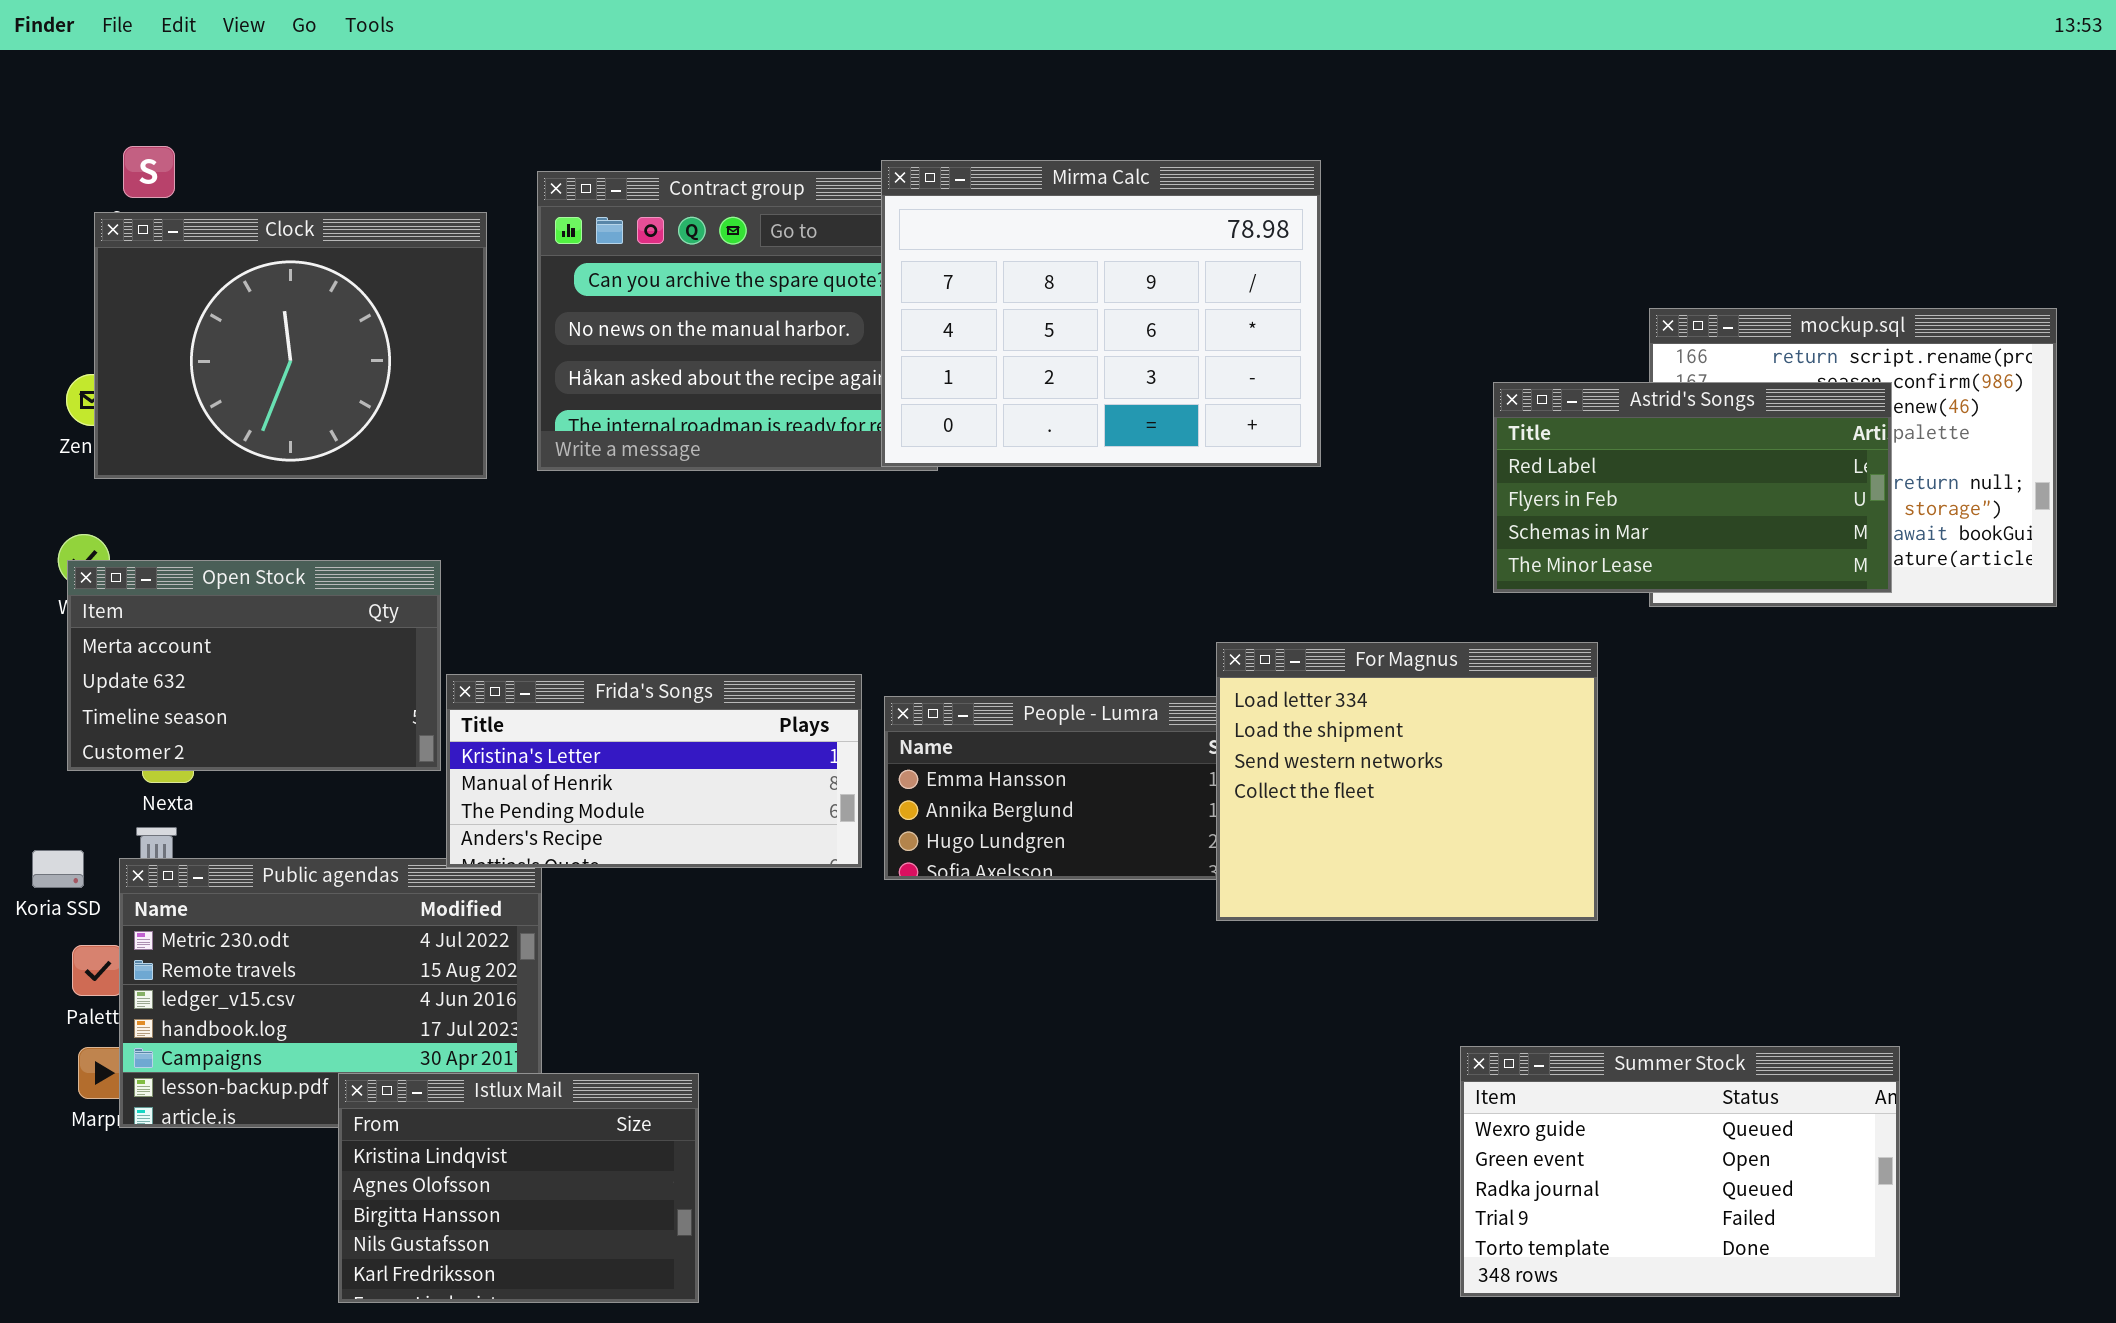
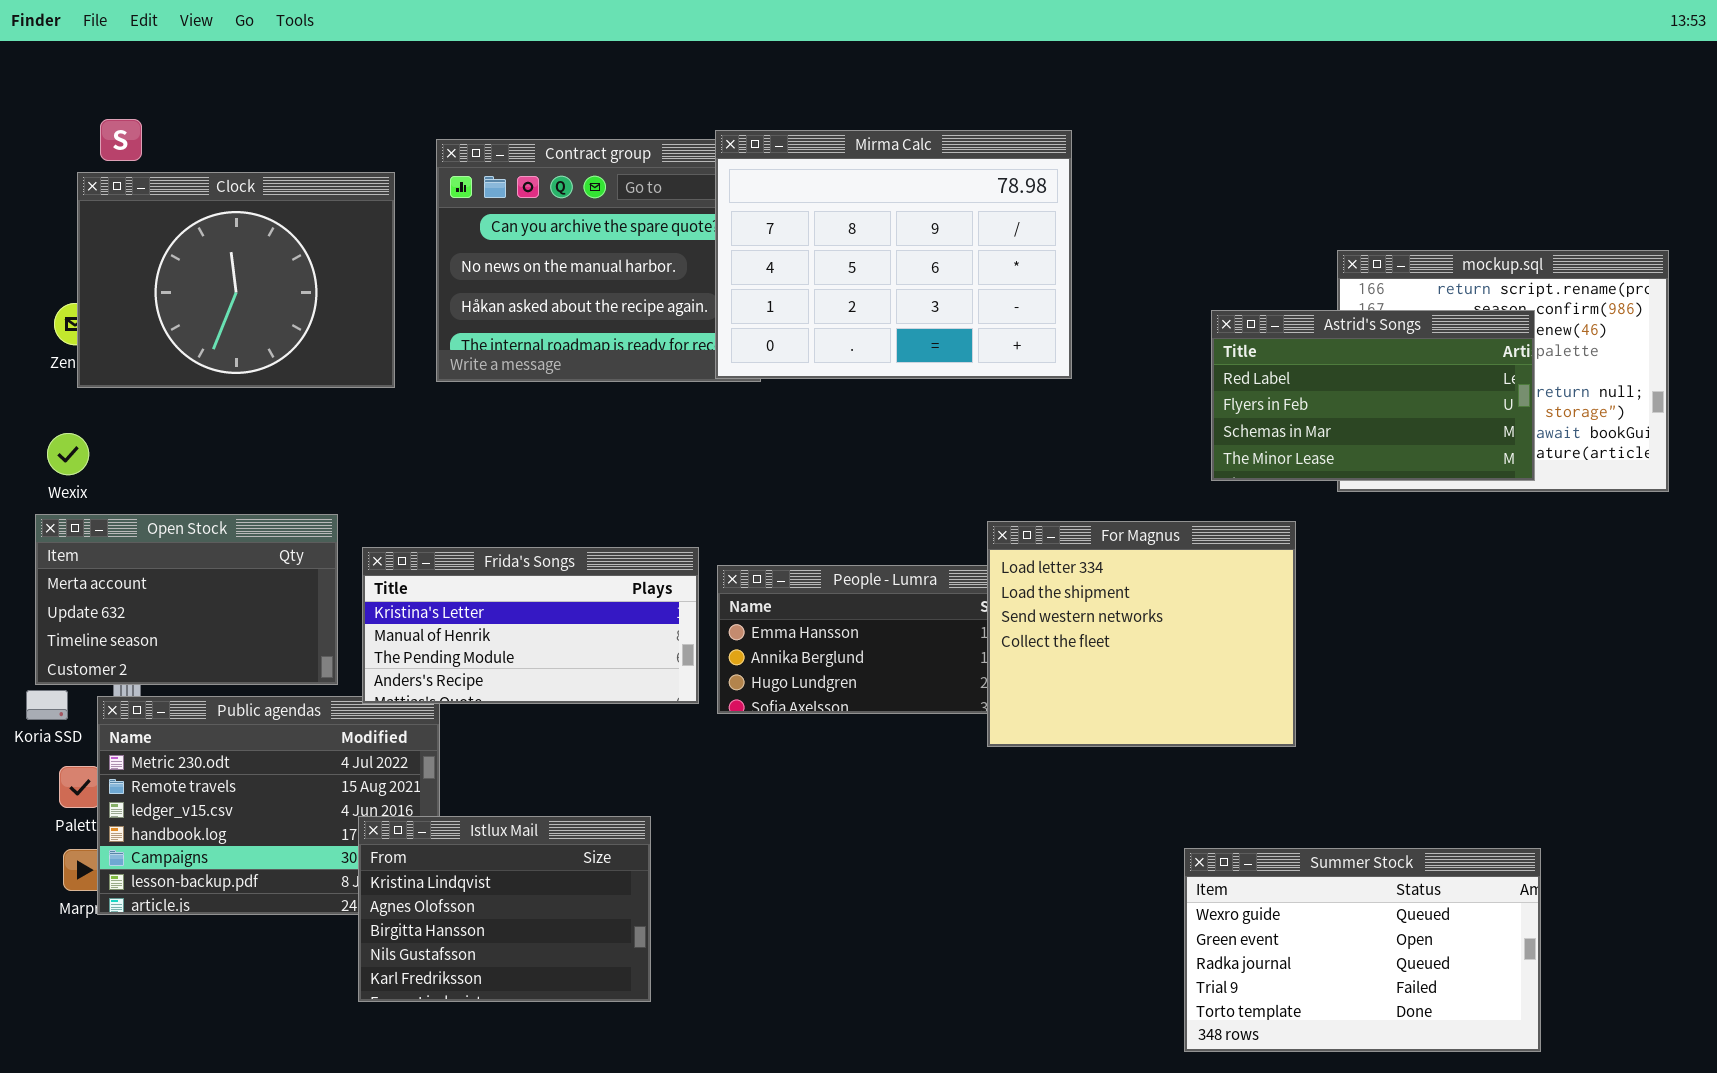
Open Stock: [67,560,441,771] -> [35,514,338,685], moved
Istlux Mail: [338,1073,699,1303] -> [358,816,651,1002], moved

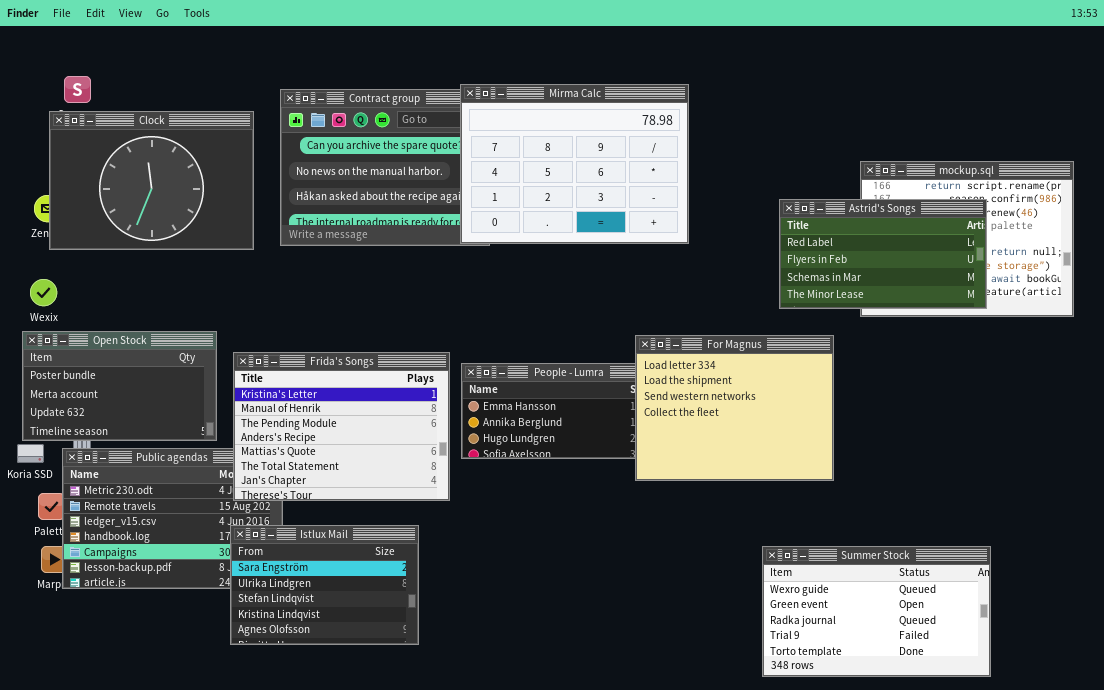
Open Stock: [35,514,338,685] -> [22,331,217,441], scrolled up 1 row
Frida's Songs: [362,547,699,704] -> [233,352,450,501], resized
Istlux Mail: [358,816,651,1002] -> [230,525,419,645], scrolled up 3 rows

